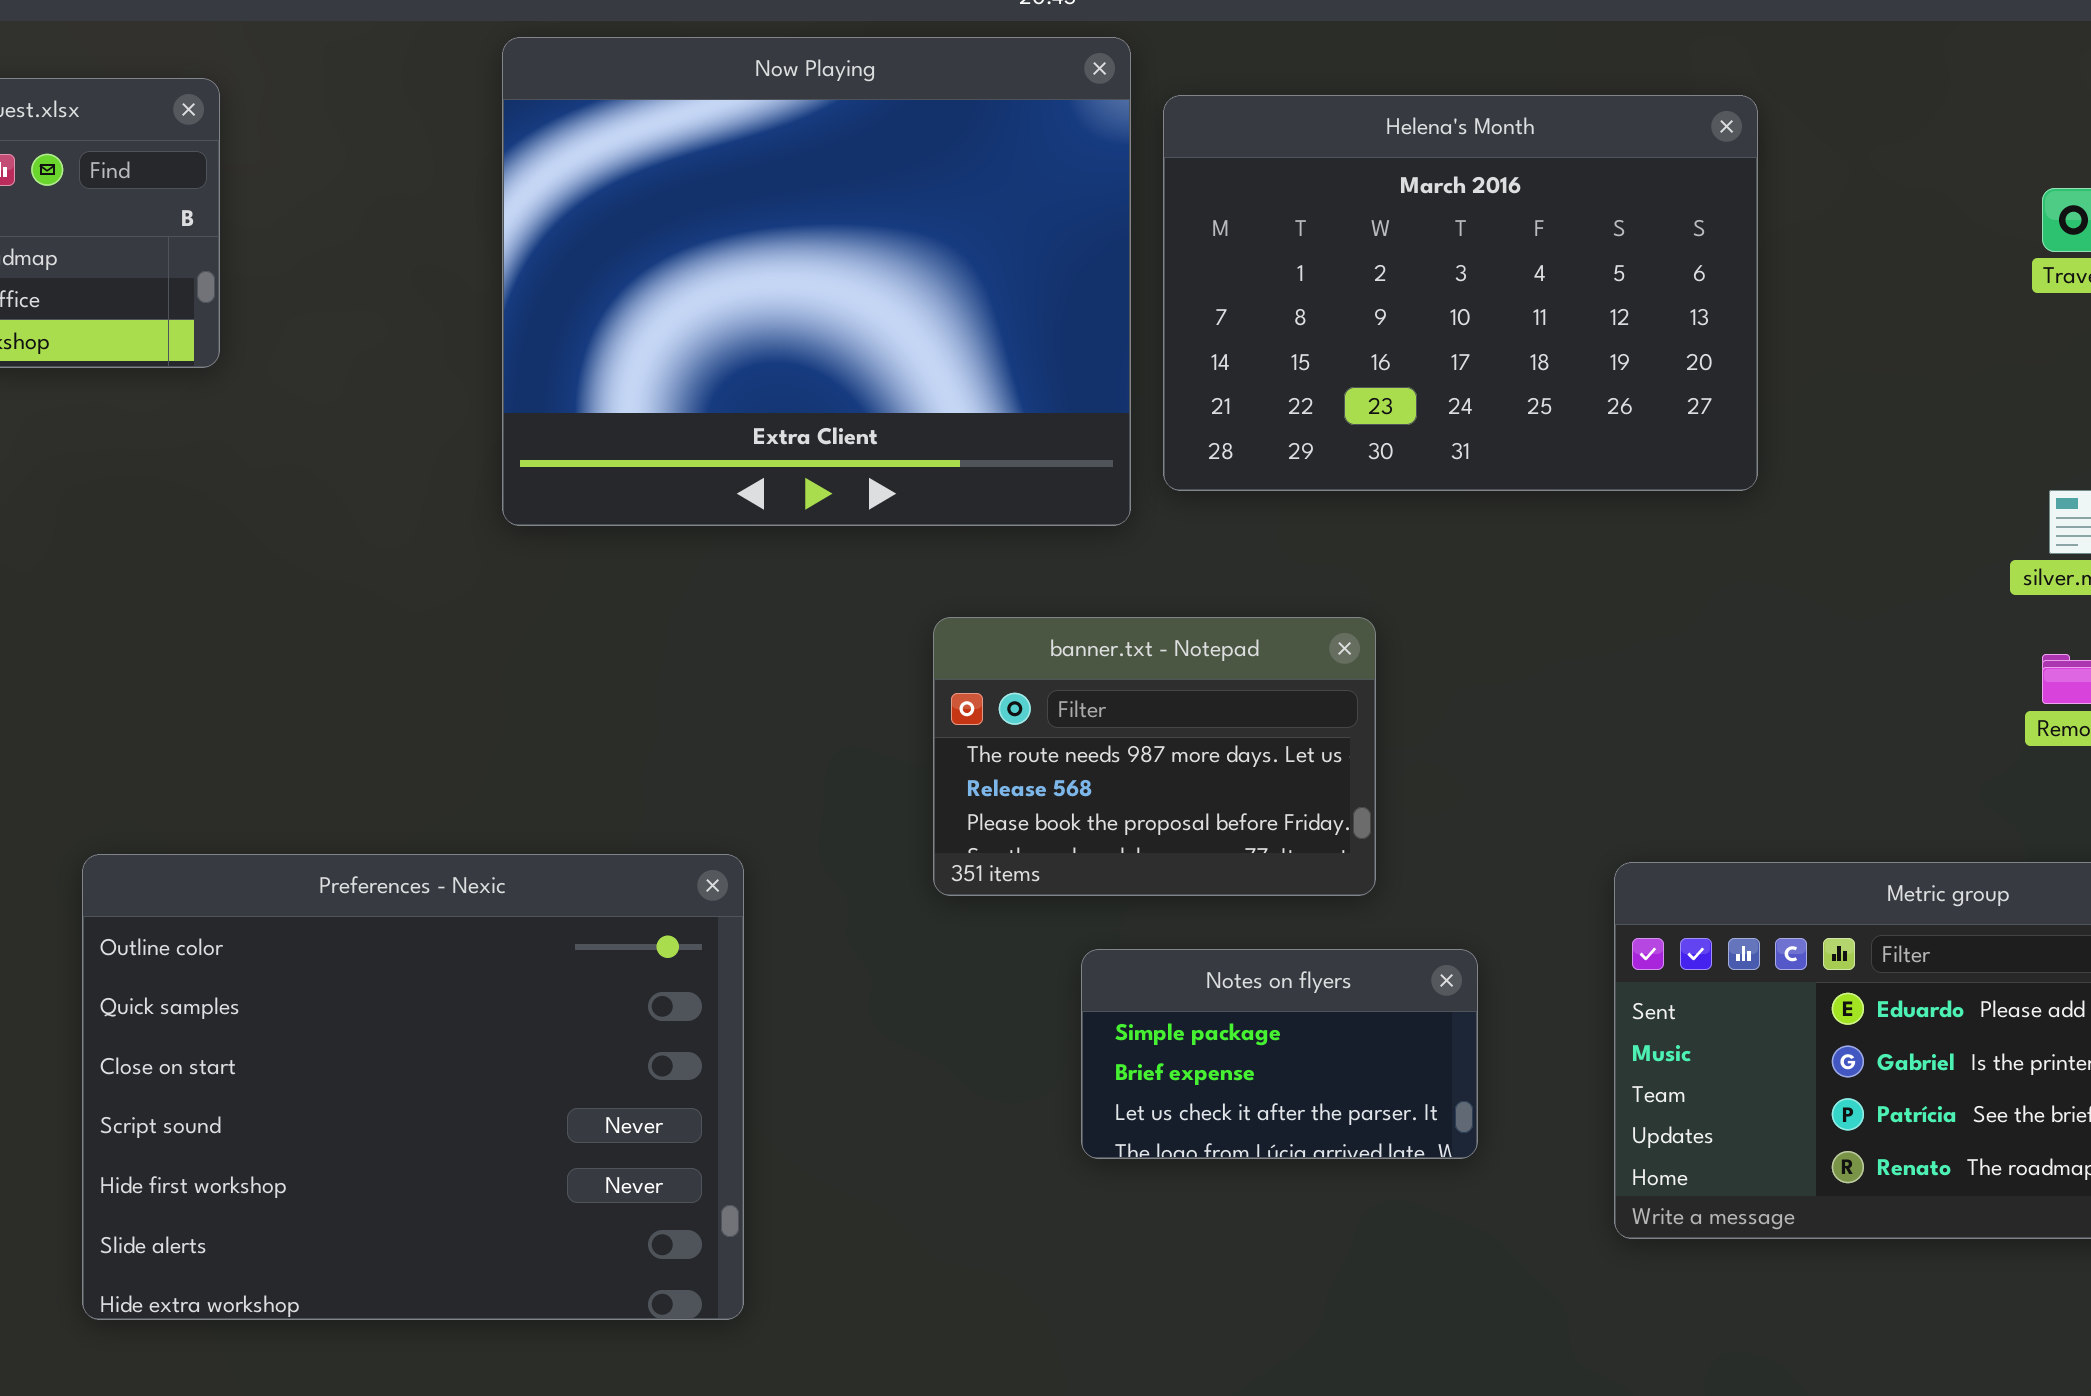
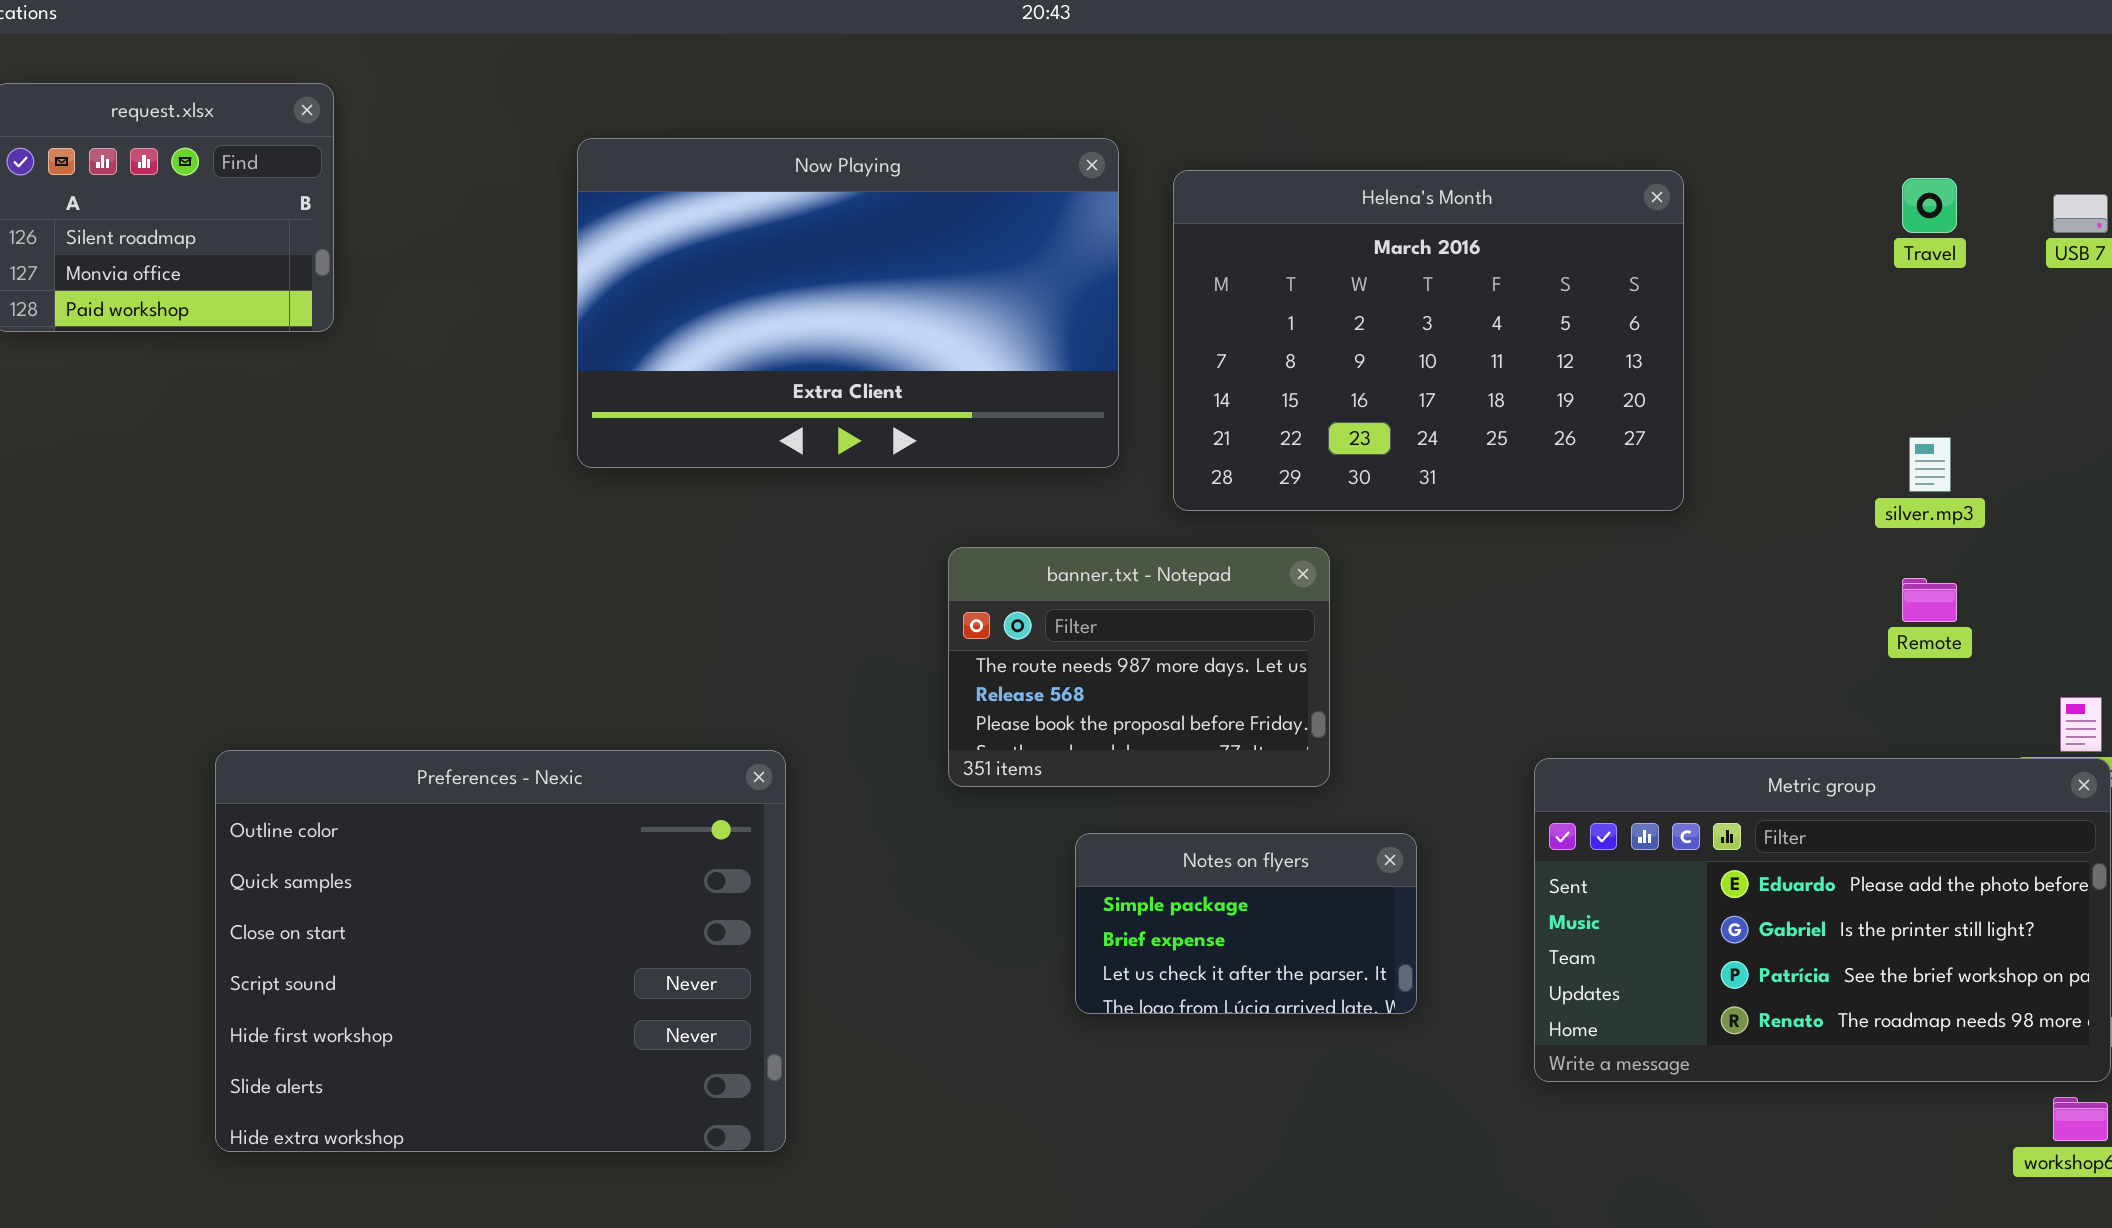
Now Playing: [502,37,1131,526] -> [577,138,1119,468], resized
Helena's Month: [1163,95,1758,491] -> [1173,170,1684,511], moved

